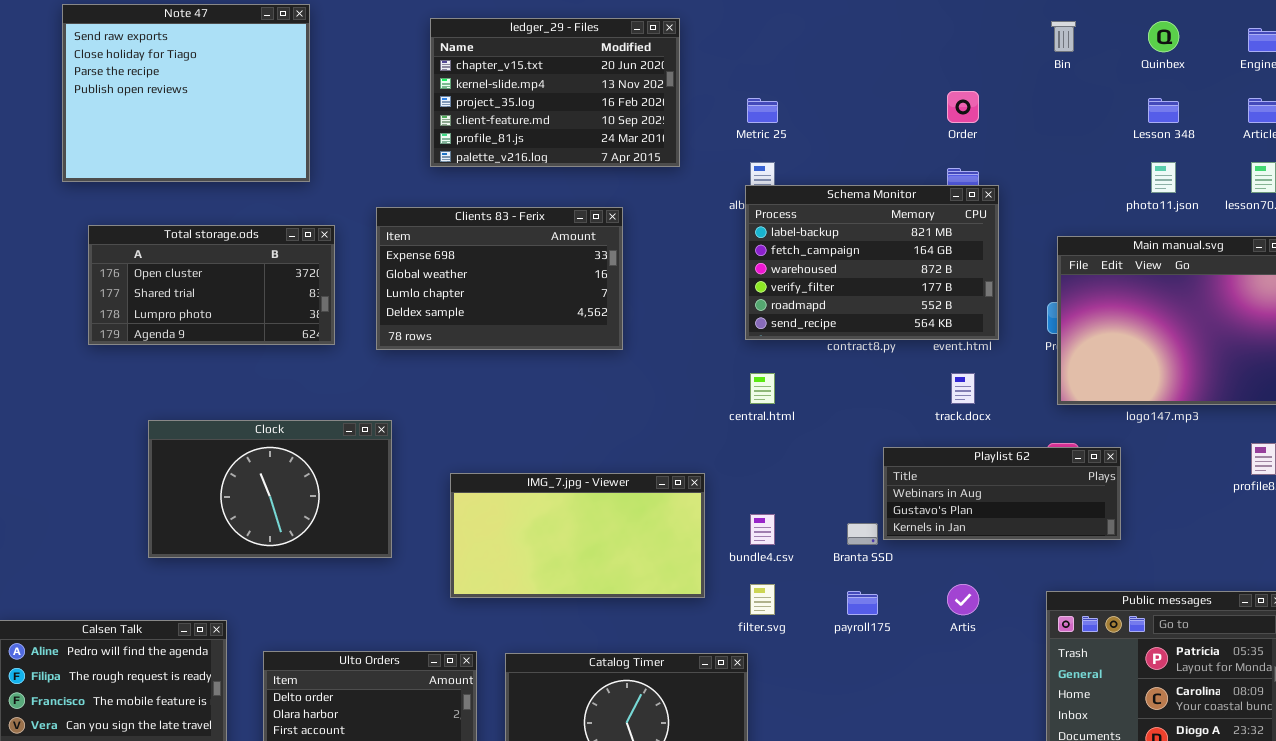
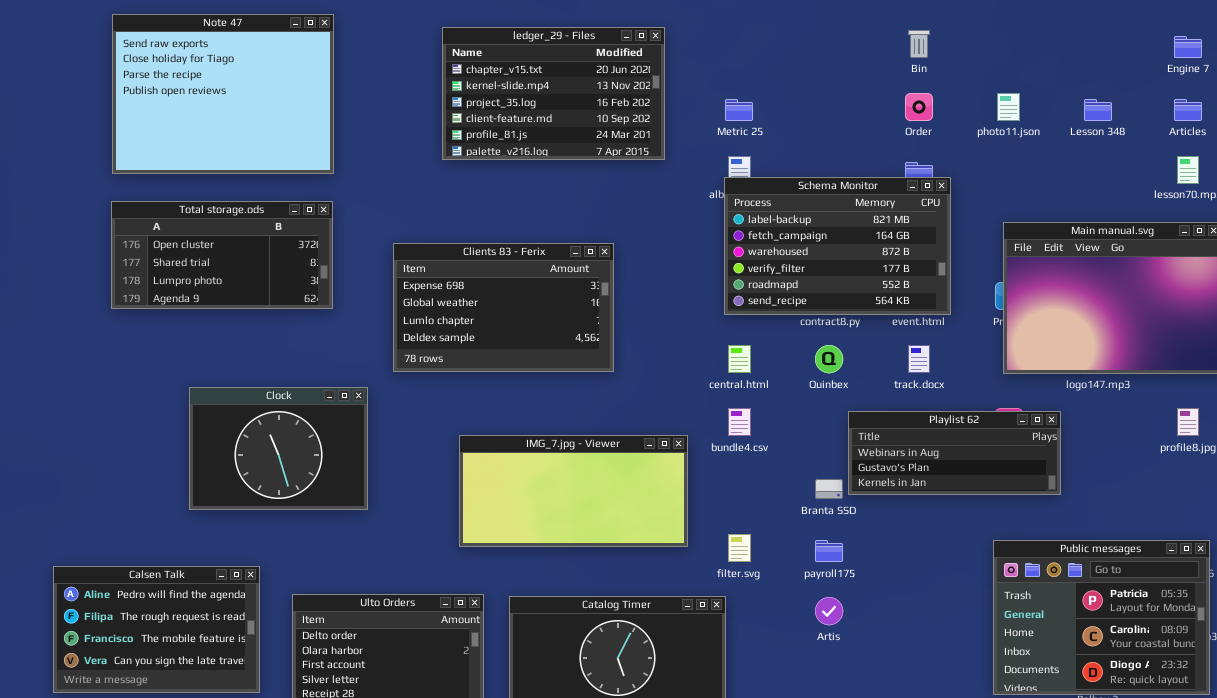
Bin: [1051,21,1076,52] -> [908,30,930,58], moved
Quinbex: [1148,21,1179,52] -> [815,345,843,373], moved
photo11.json: [1151,162,1176,193] -> [997,93,1020,121], moved
Clients 83 - Ferix: [376,207,623,350] -> [393,243,614,372], moved
Total storage.ods: [88,225,335,345] -> [111,201,333,309], moved
Clock: [148,420,392,558] -> [189,387,368,510], resized
bundle4.csv: [750,514,775,545] -> [728,408,751,436], moved
Artis: [947,584,979,615] -> [815,597,843,625], moved

